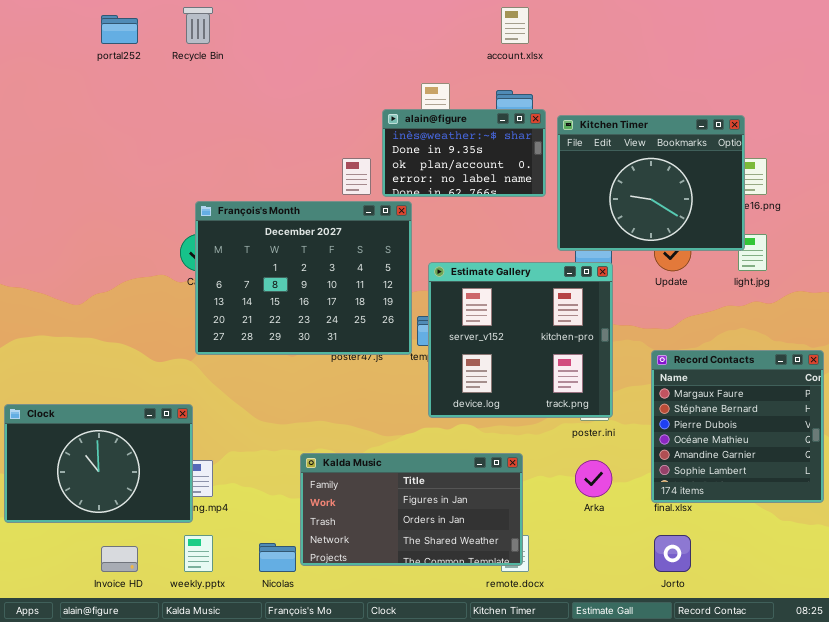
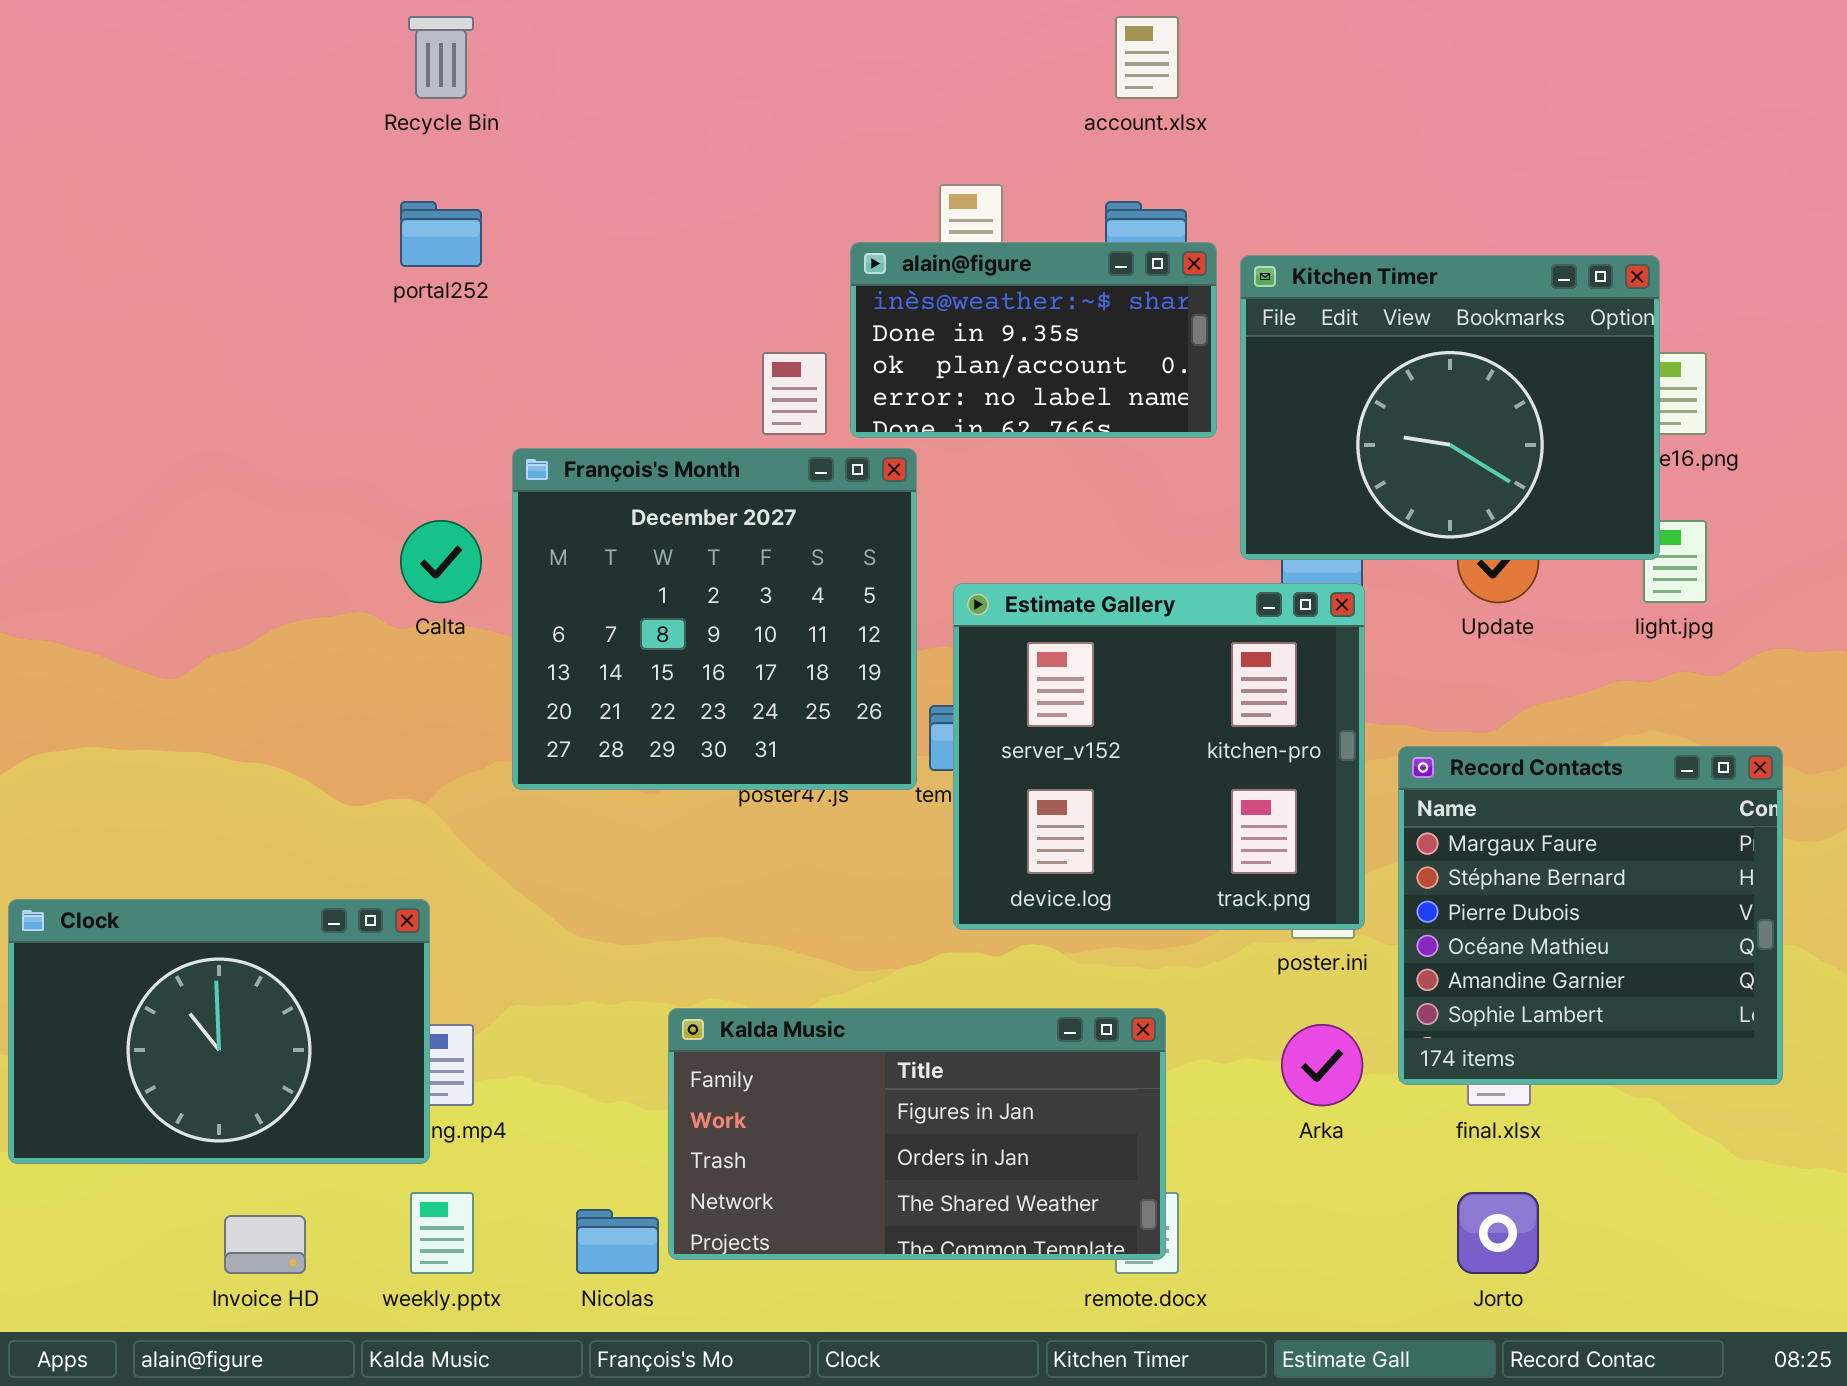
portal252: [101,15,138,44] -> [400,201,482,267], moved
François's Month: [195,201,412,355] -> [512,448,917,790], resized
Record Contacts: [651,350,824,503] -> [1398,746,1783,1085], moved

